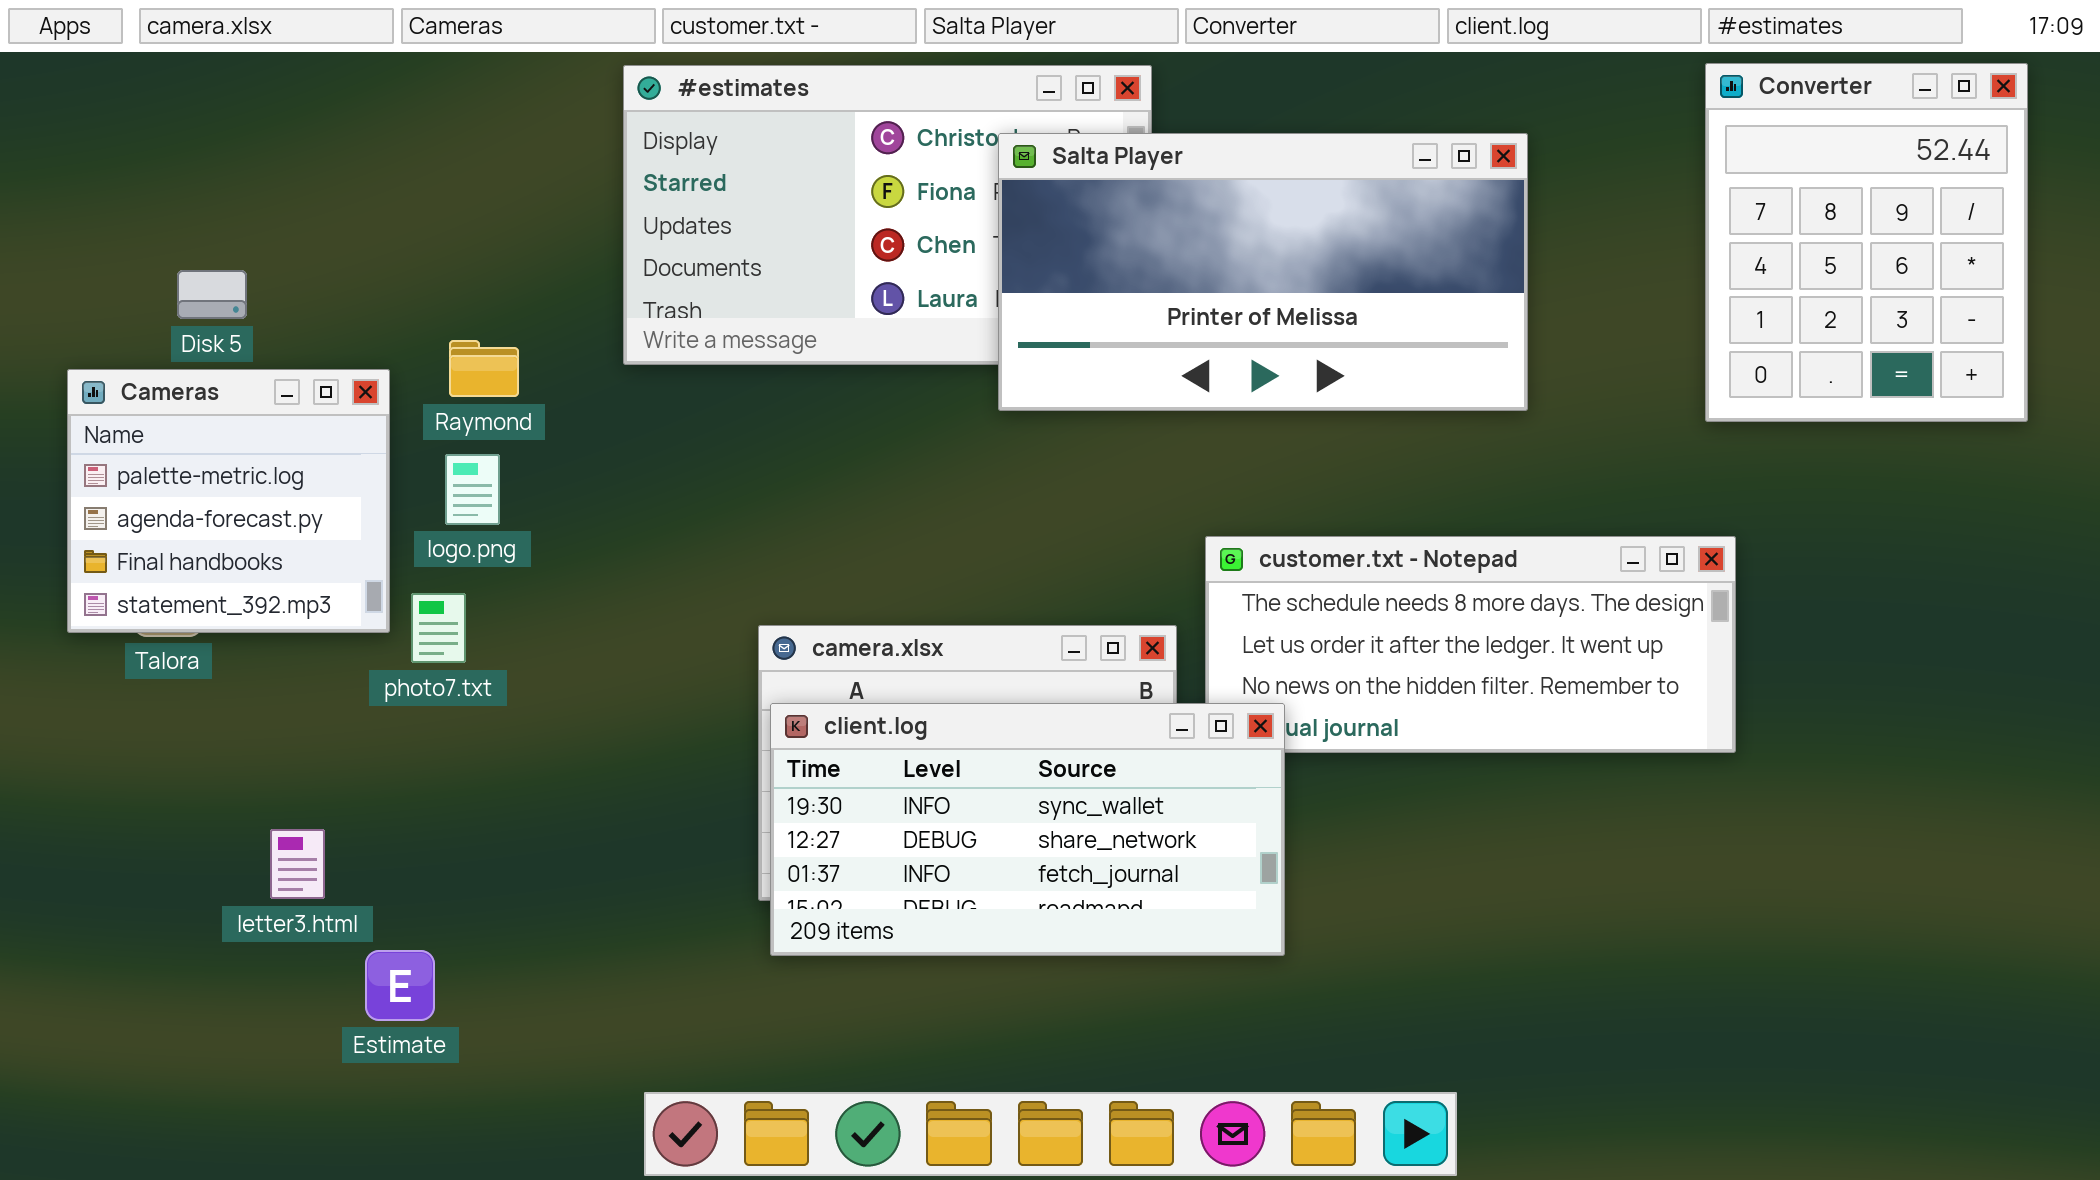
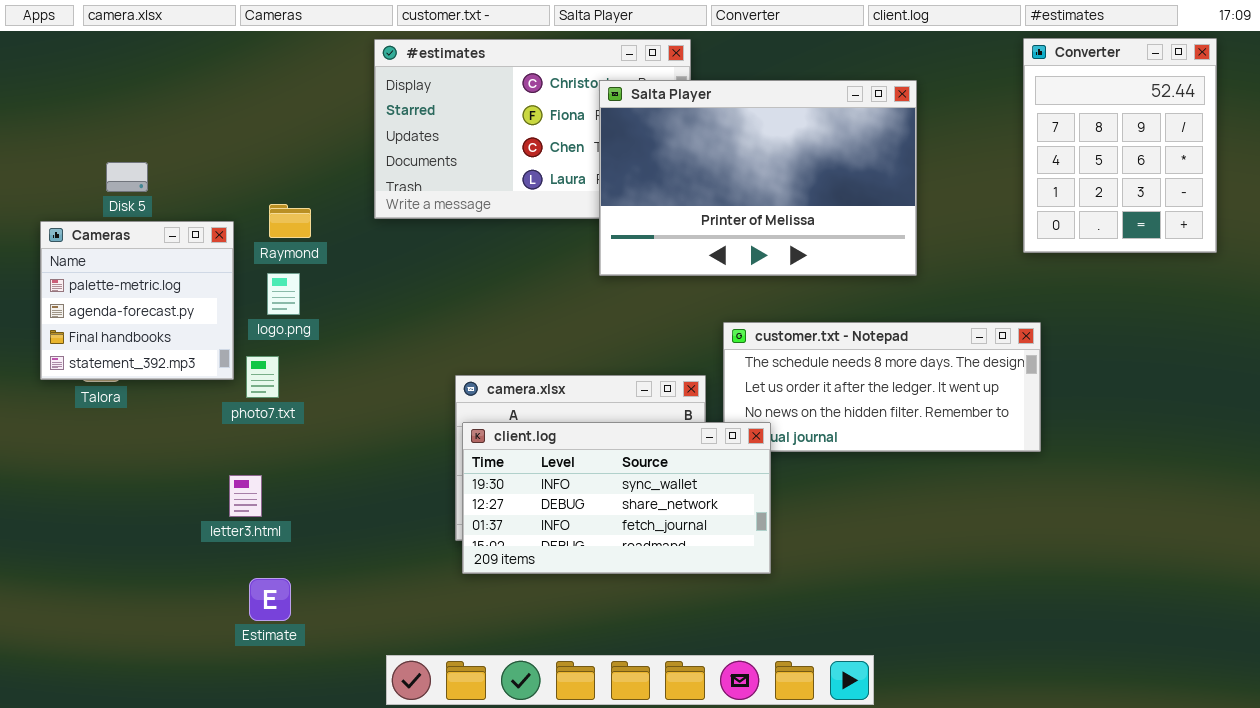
Salta Player: [998,133,1528,411] -> [599,80,917,276], resized
letter3.html: [270,829,325,899] -> [229,475,262,517], moved
Estimate: [365,950,435,1021] -> [249,578,291,621], moved

